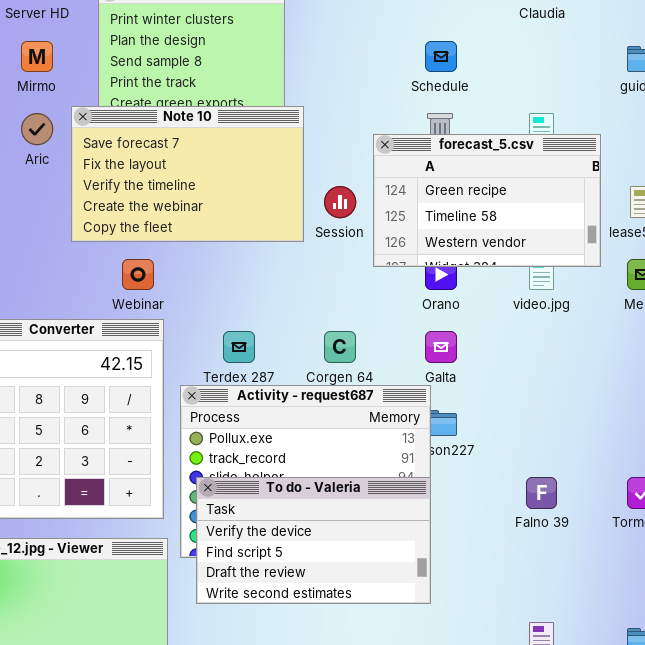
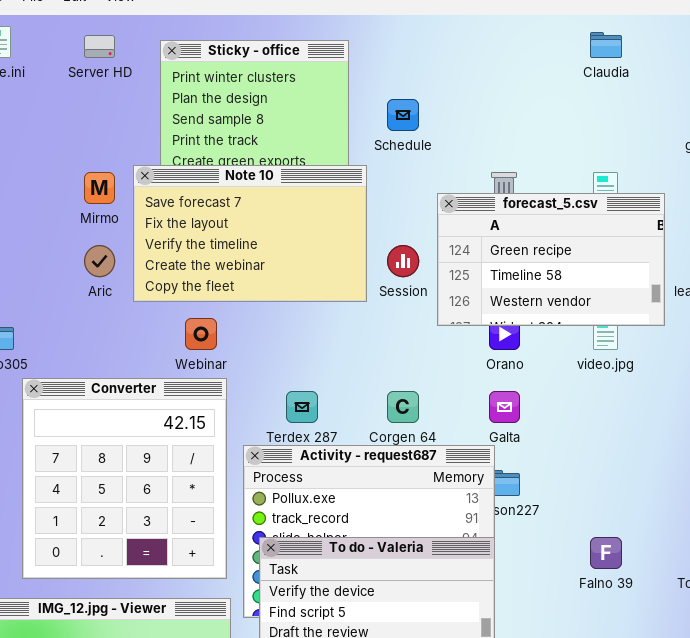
Mirmo: [21,41,53,72] -> [84,172,115,204], moved
Schedule: [425,41,457,72] -> [387,99,419,131], moved
Aric: [21,113,53,145] -> [84,245,115,277], moved

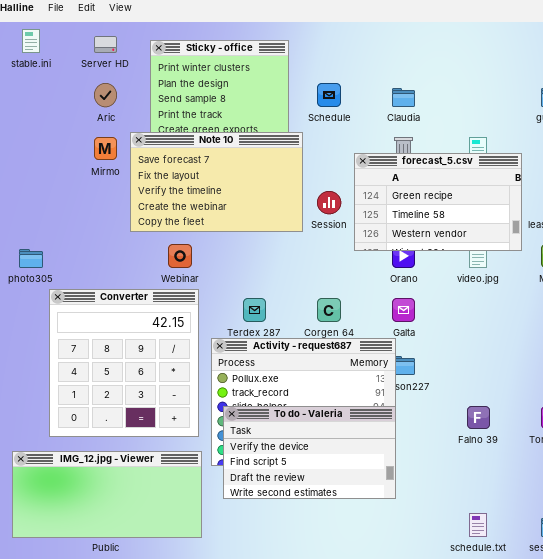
Claudia: [590,32,622,58] -> [392,88,415,107], moved
Aric: [84,245,115,277] -> [94,83,117,107], moved

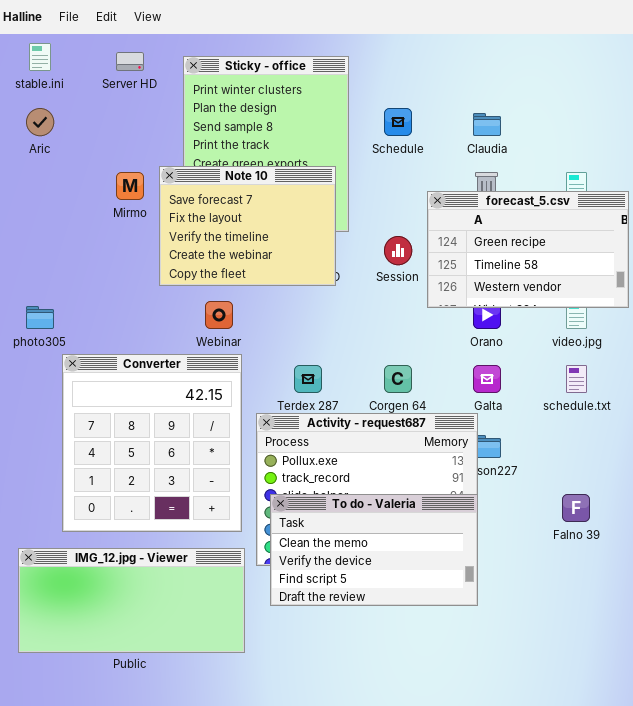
Aric: [94,83,117,107] -> [26,108,54,136], moved
Note 10: [130,132,303,232] -> [159,166,336,286], resized
To do - Valeria: [223,406,396,499] -> [270,494,478,606], scrolled up 1 row
schedule.txt: [469,513,487,537] -> [566,365,587,393], moved

